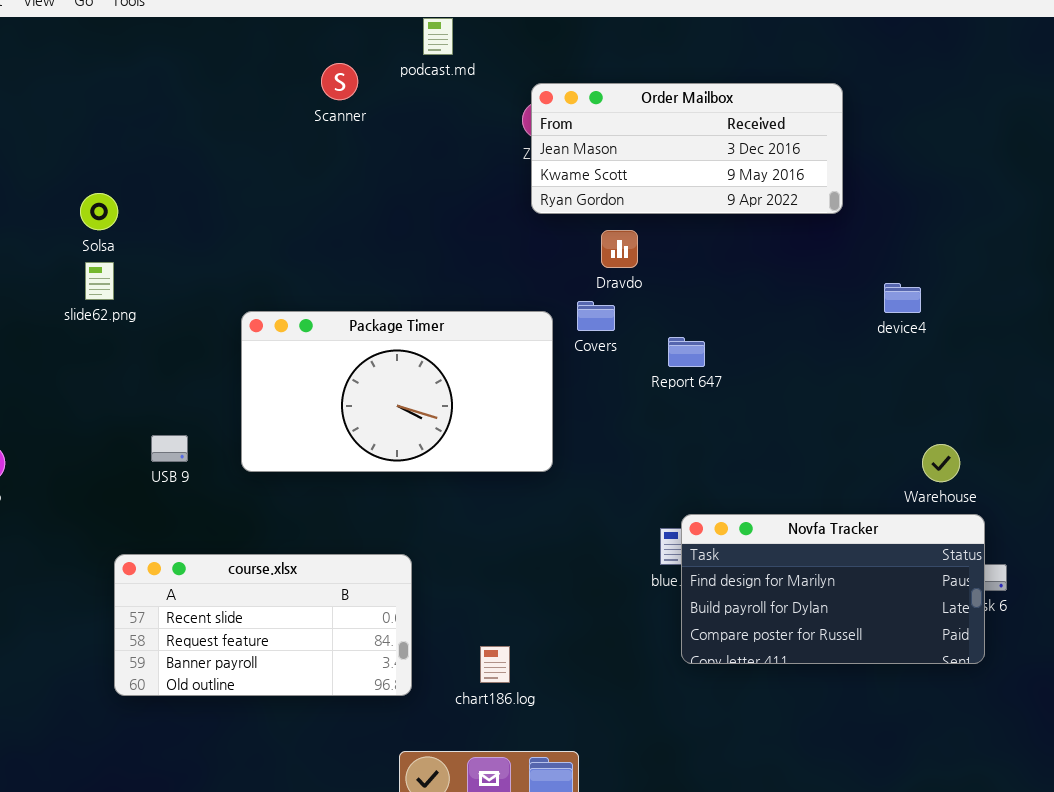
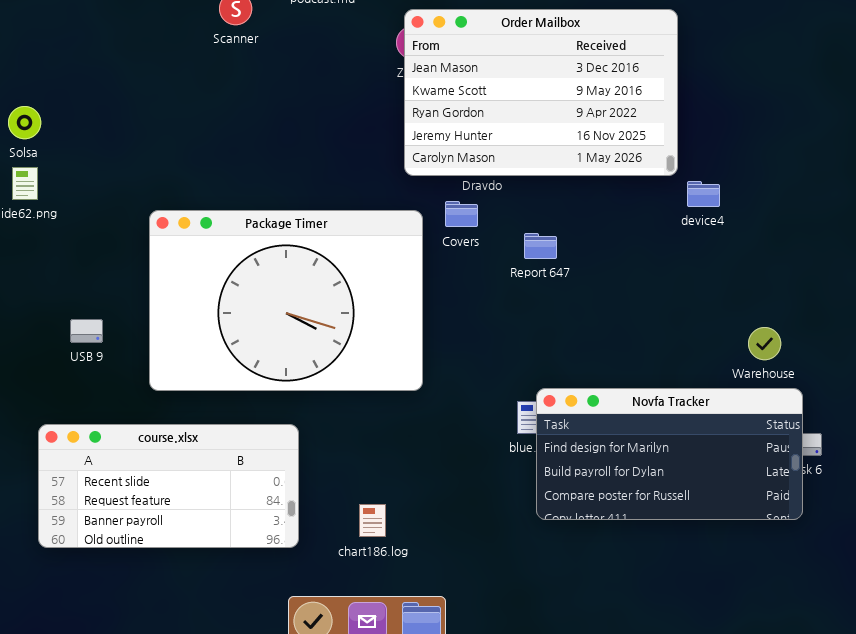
Order Mailbox: [531,83,843,214] -> [404,9,678,176], resized
device4: [884,283,921,313] -> [687,181,720,207], moved
Package Timer: [241,311,553,472] -> [149,210,423,391], resized

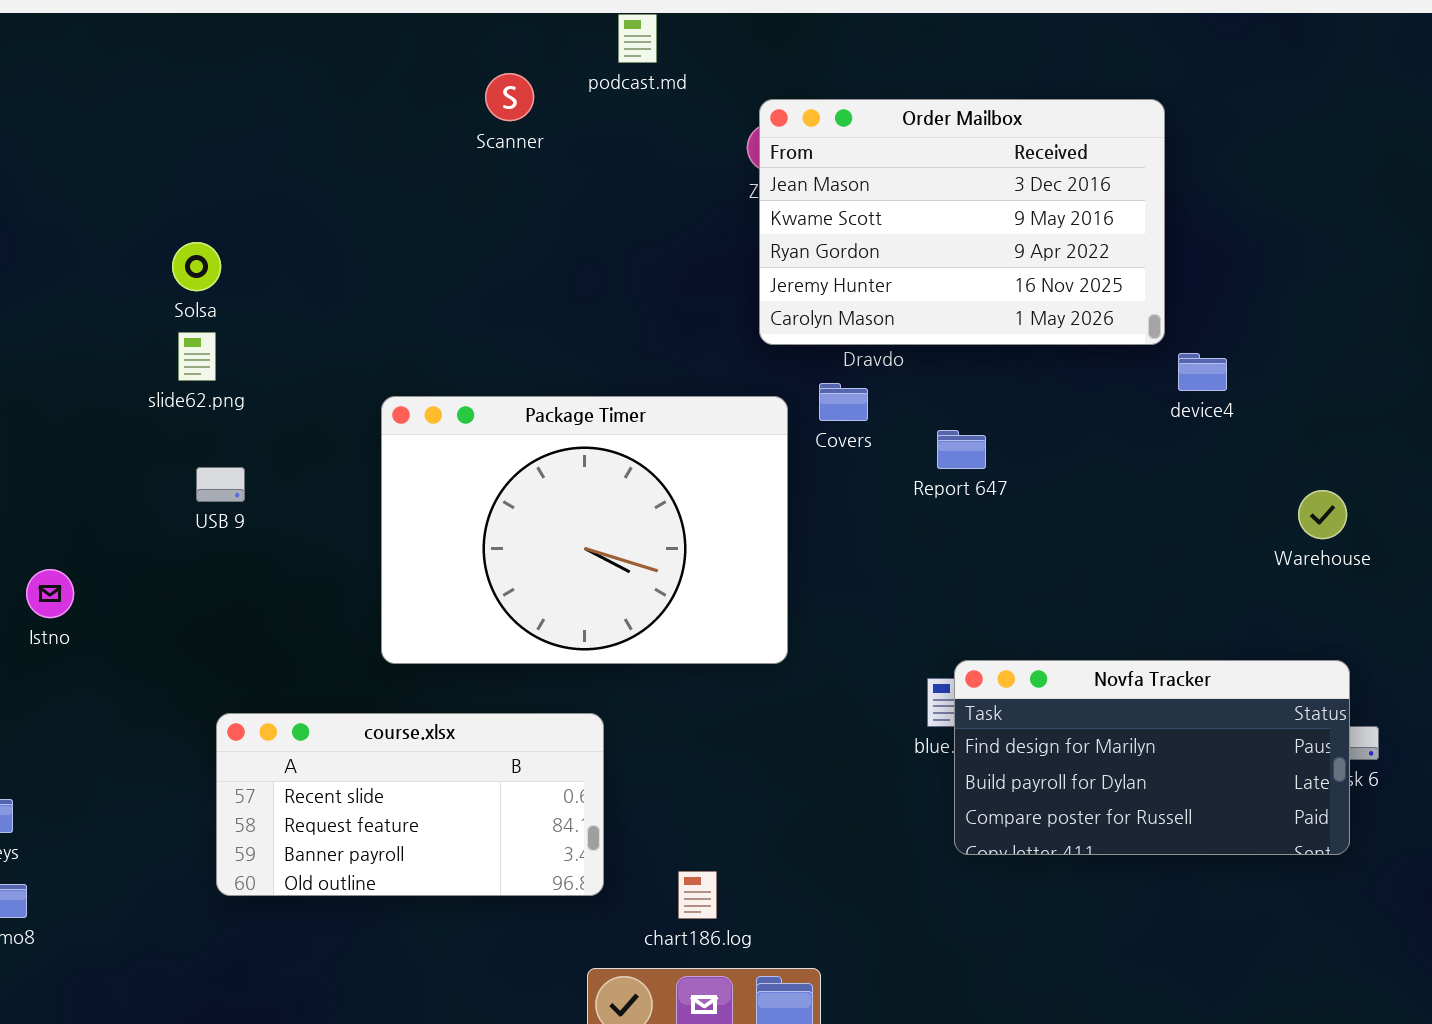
USB 9: [70,319,103,343] -> [196,467,245,502], moved
Warehouse: [748,327,781,360] -> [1298,490,1347,539], moved
chart186.log: [359,504,386,537] -> [678,871,717,919], moved

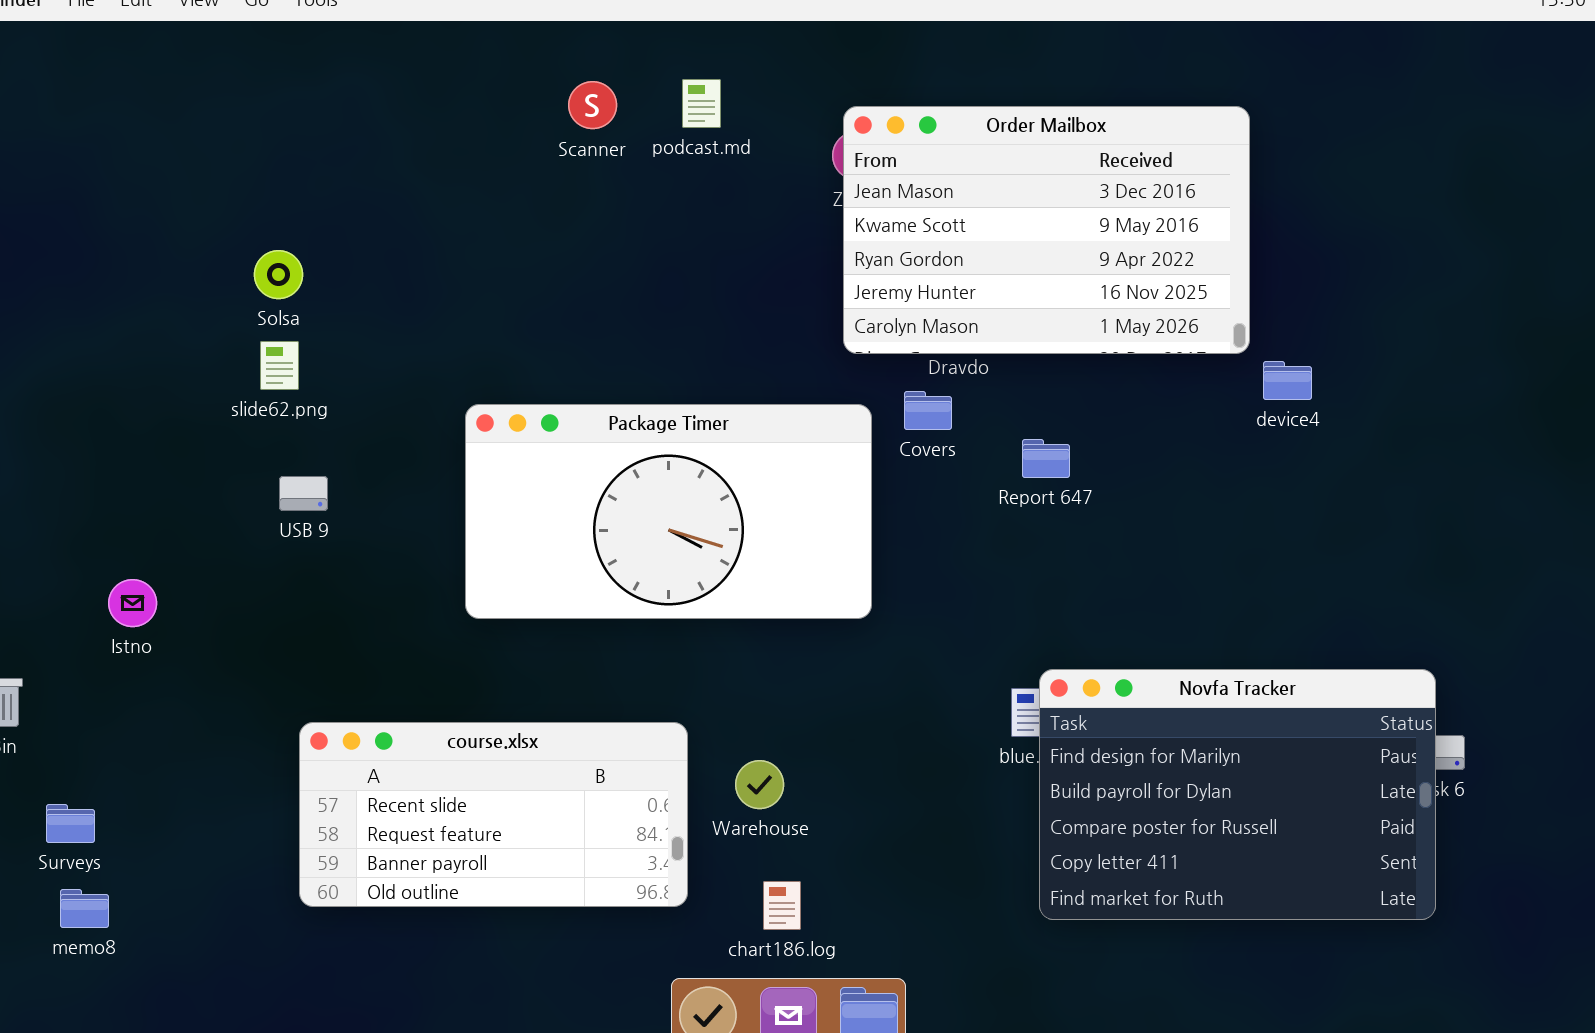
podcast.md: [618,14,657,63] -> [682,79,721,128], moved
Package Timer: [381,396,788,664] -> [465,404,872,619], resized
Warehouse: [1298,490,1347,539] -> [735,760,784,809], moved
Novfa Tracker: [954,660,1350,855] -> [1039,669,1436,920], resized

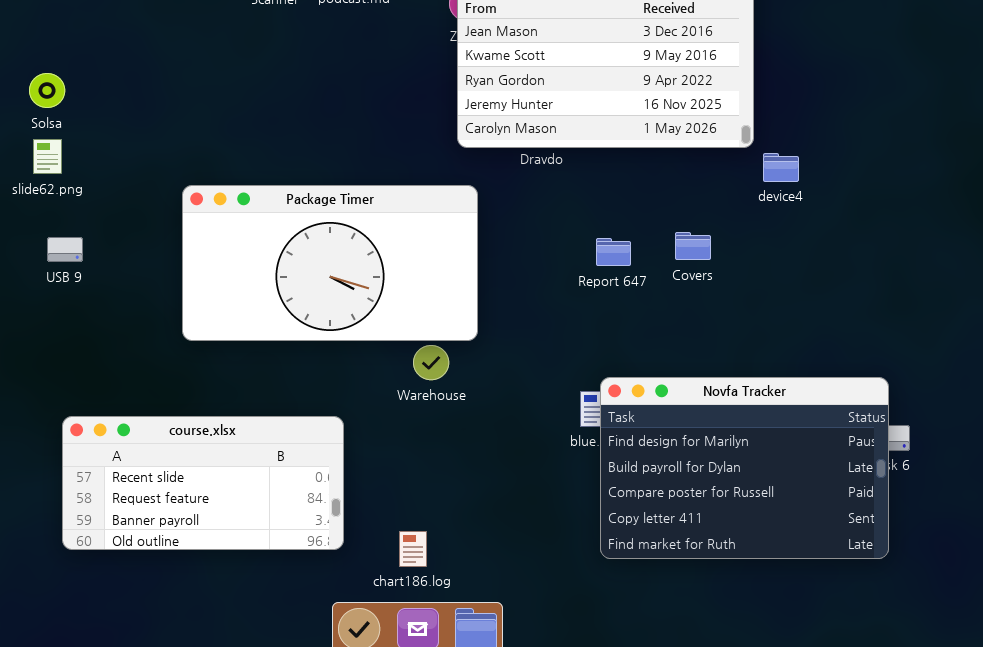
Covers: [904,391,952,430] -> [675,232,711,260], moved
Report 647: [1022,439,1070,478] -> [596,238,631,266], moved
Warehouse: [735,760,784,809] -> [413,345,449,380], moved

